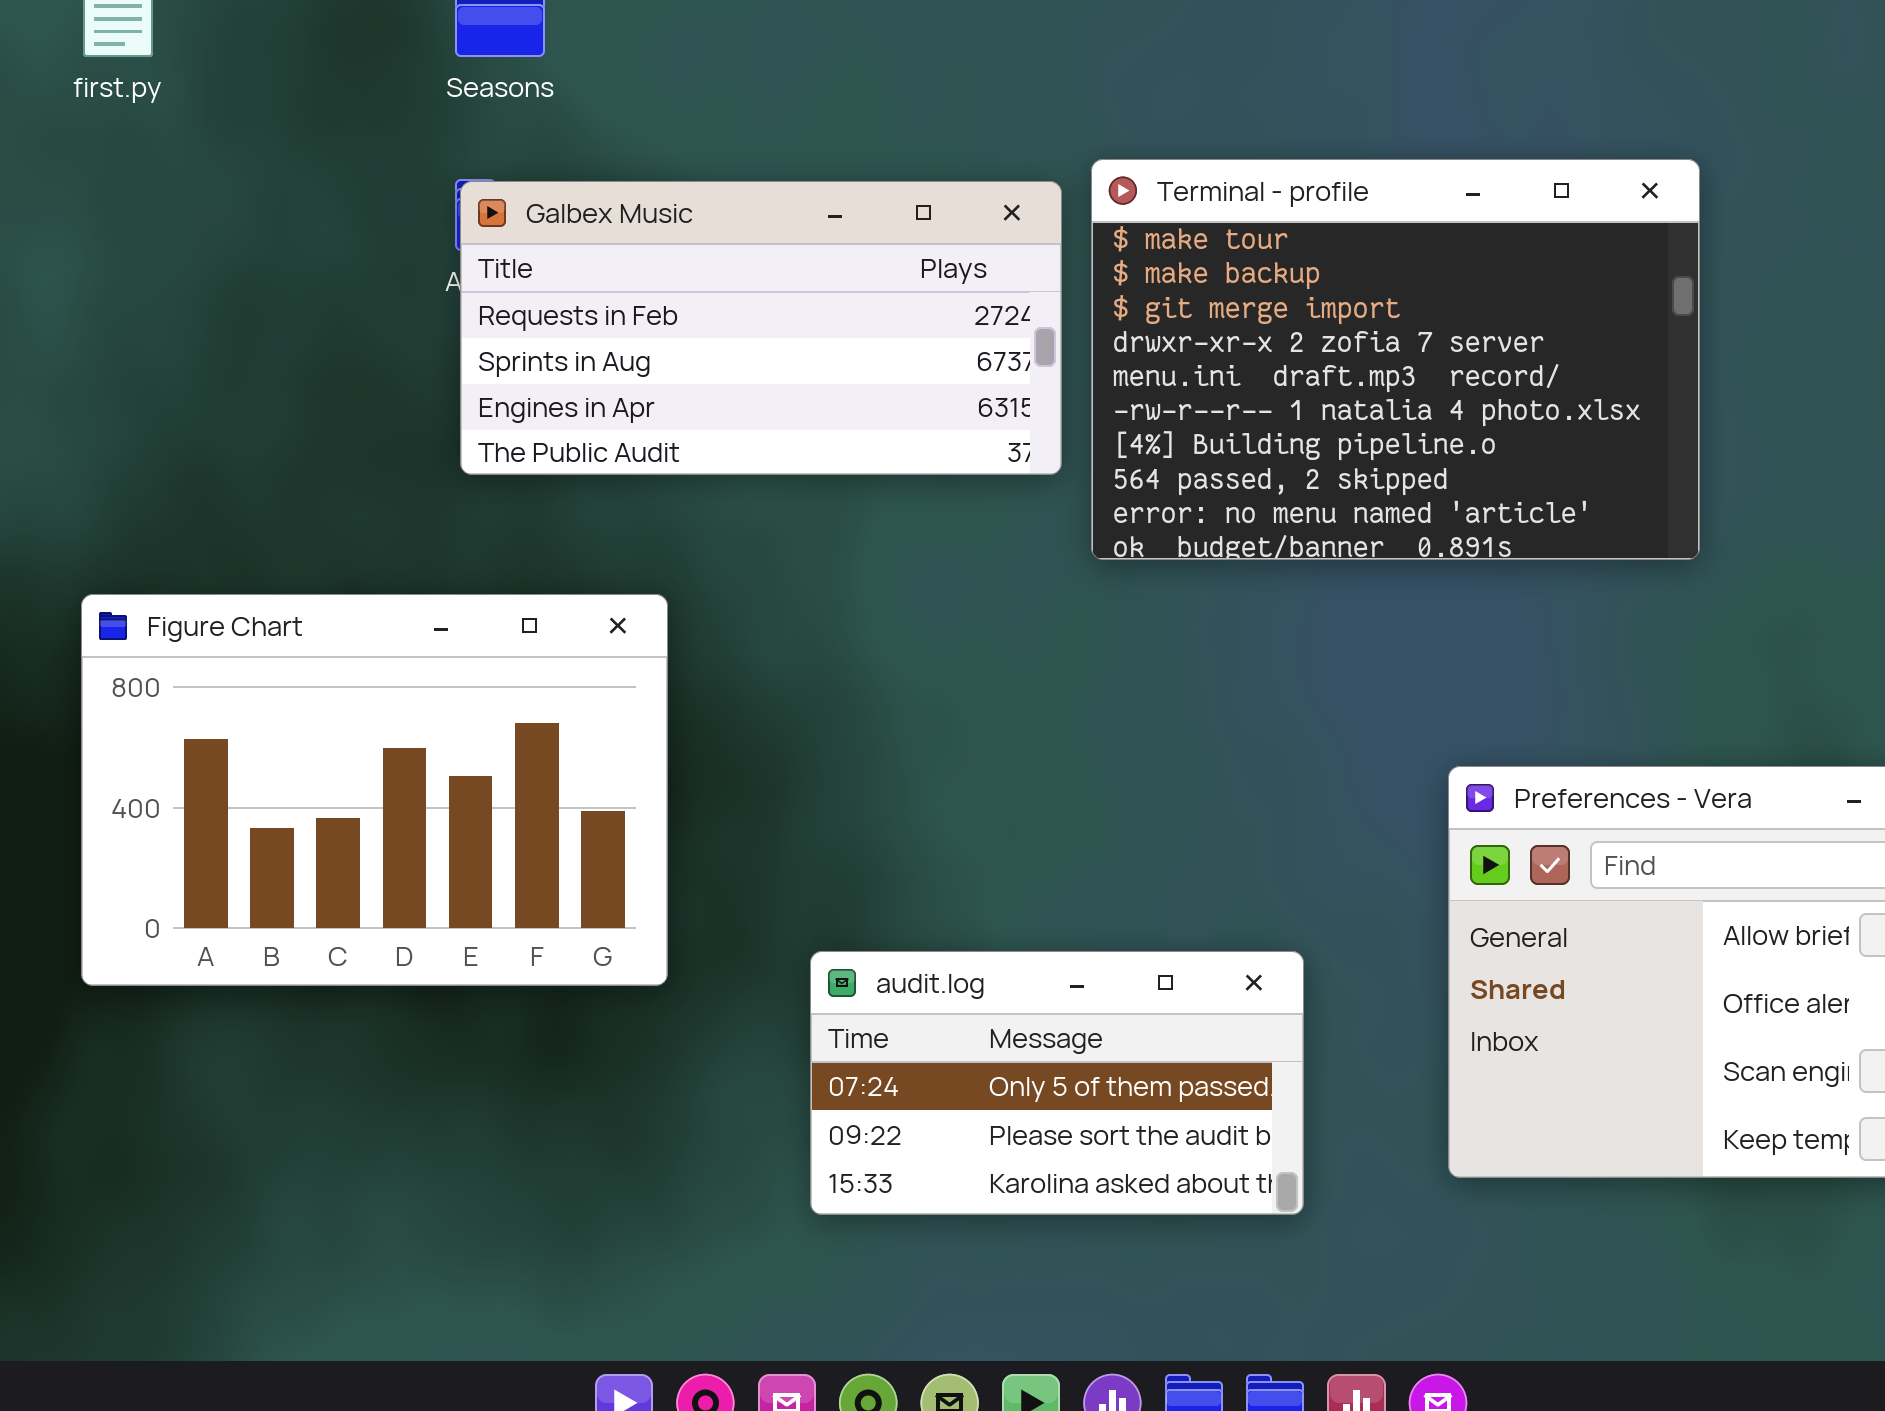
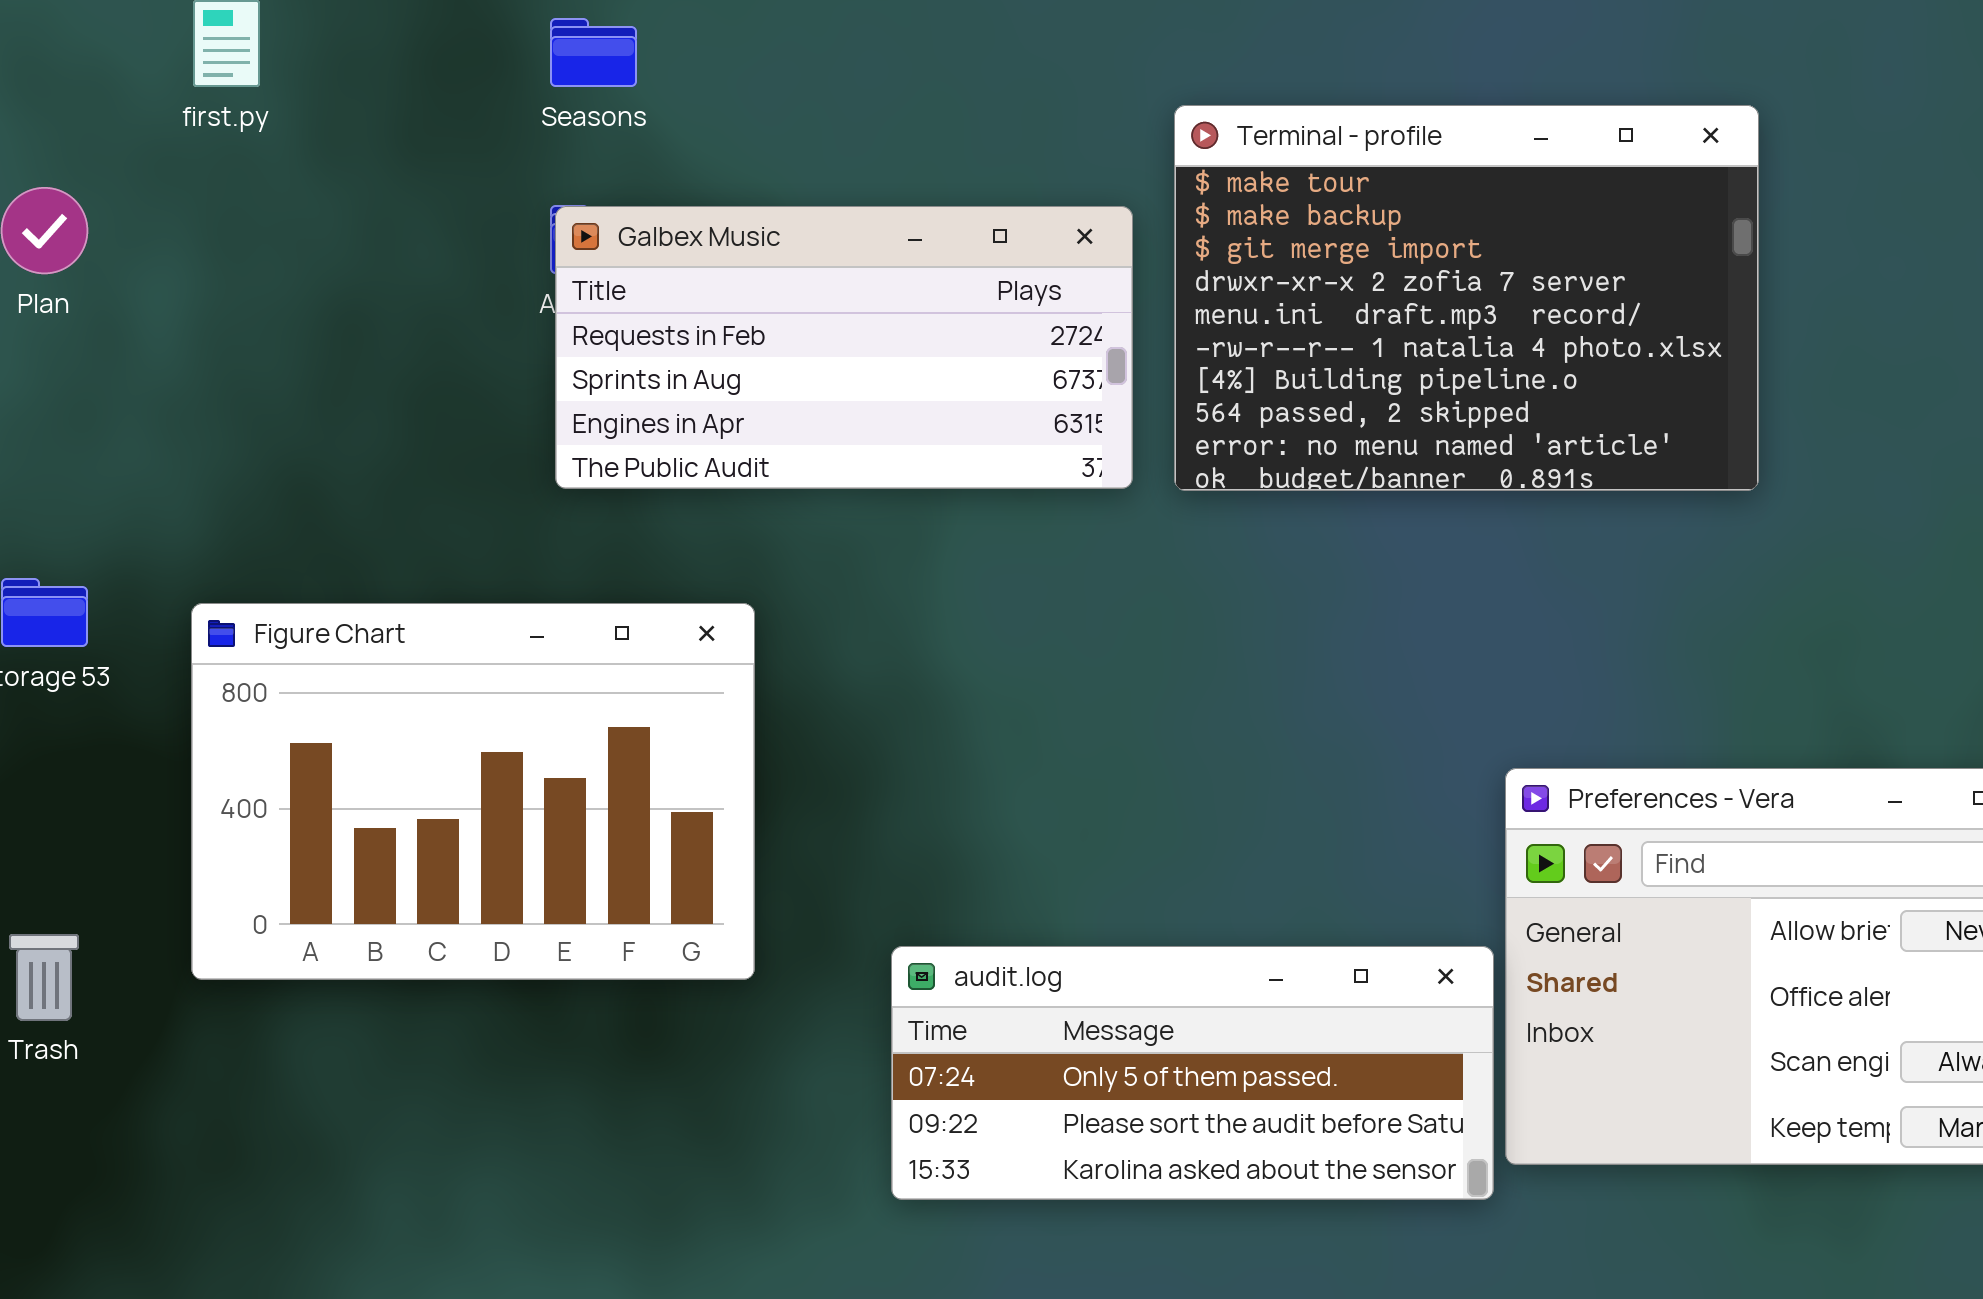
Terminal - profile: [1091,159,1700,560] -> [1174,105,1759,491], moved
audit.log: [810,951,1304,1215] -> [891,946,1494,1200], resized

